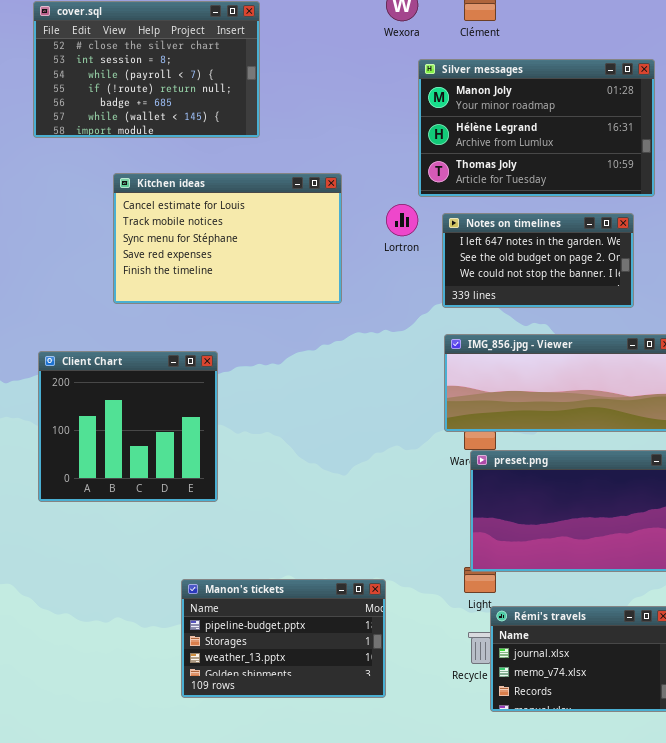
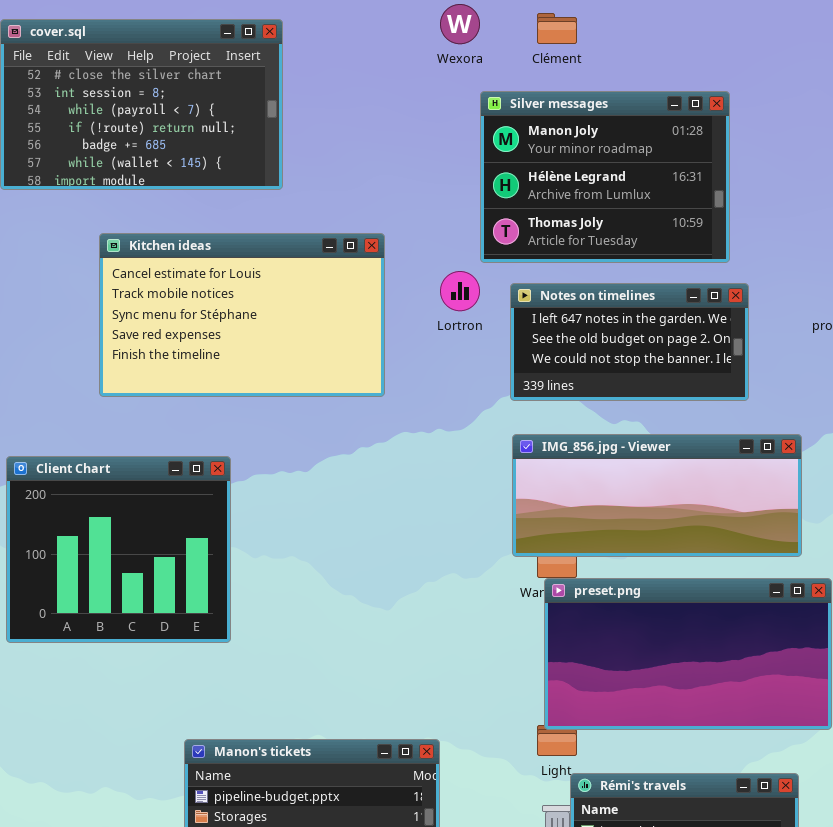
Silver messages: [418,59,655,197] -> [480,91,730,263], resized

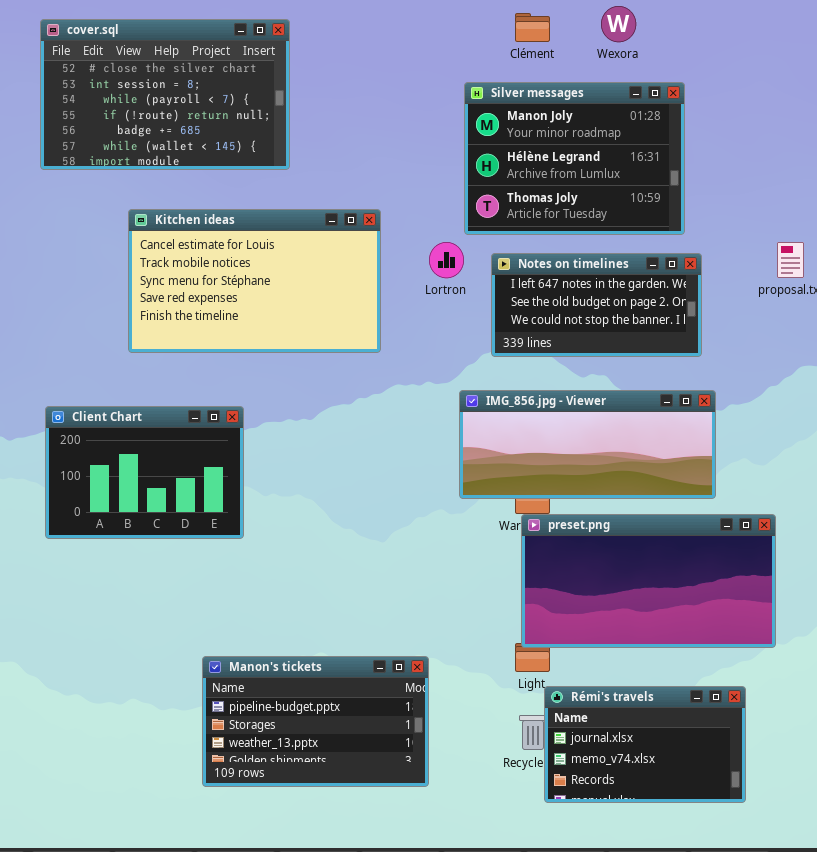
Wexora: [440,4,480,44] -> [601,6,636,42], moved
IMG_856.jpg - Viewer: [512,434,802,557] -> [459,390,716,499], moved
Client Chart: [6,456,231,643] -> [45,406,244,539], resized

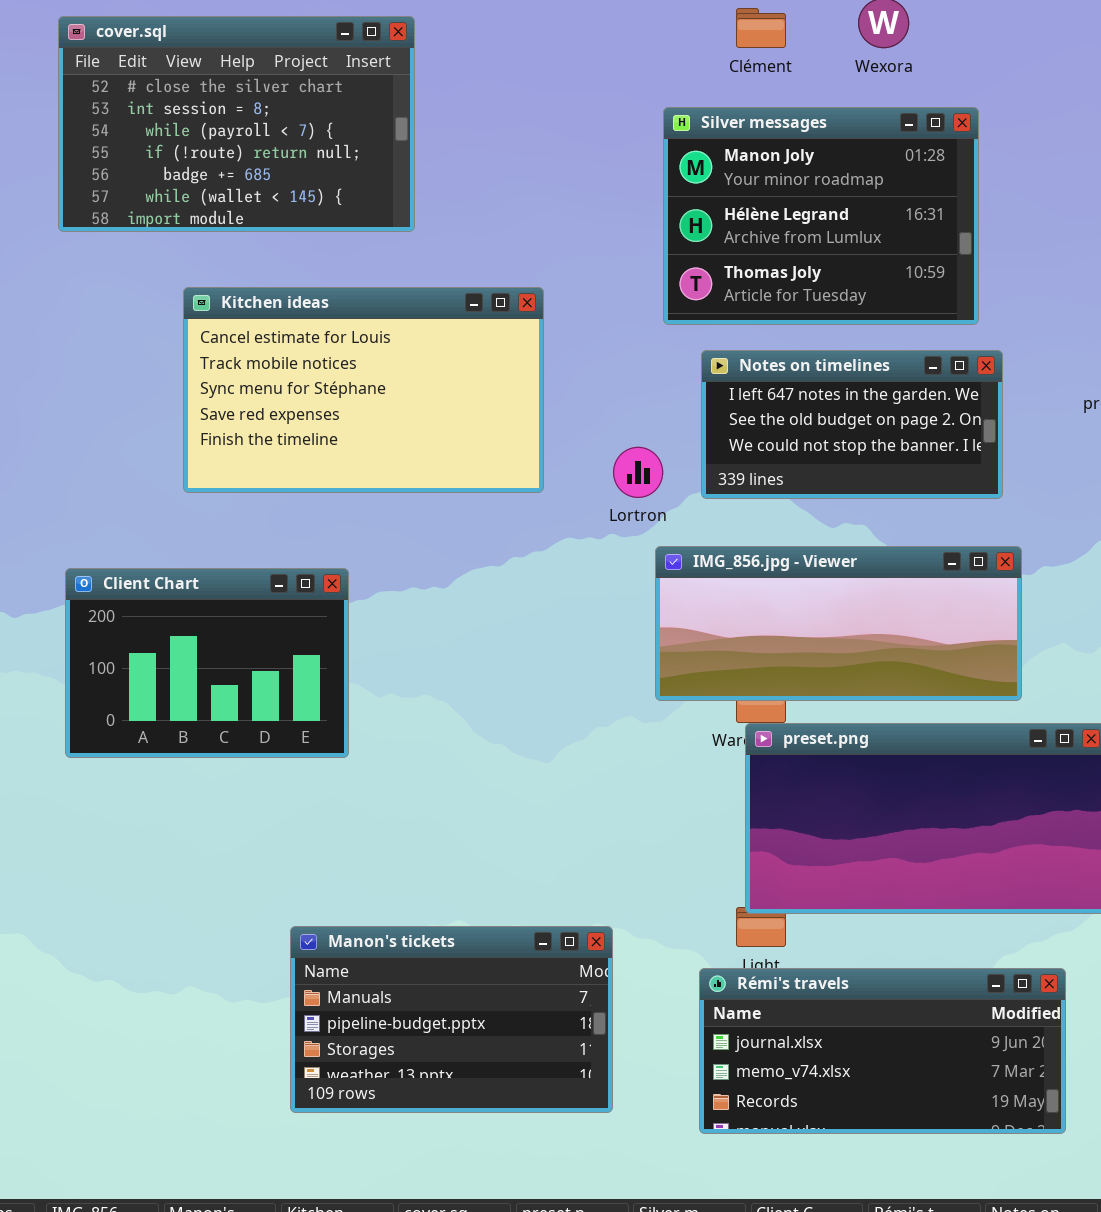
Lortron: [429,242,464,278] -> [613,447,663,498], moved
Manon's tickets: [202,656,429,787] -> [290,926,613,1113], scrolled up 1 row
Rémi's travels: [544,686,746,803] -> [699,968,1066,1134], resized

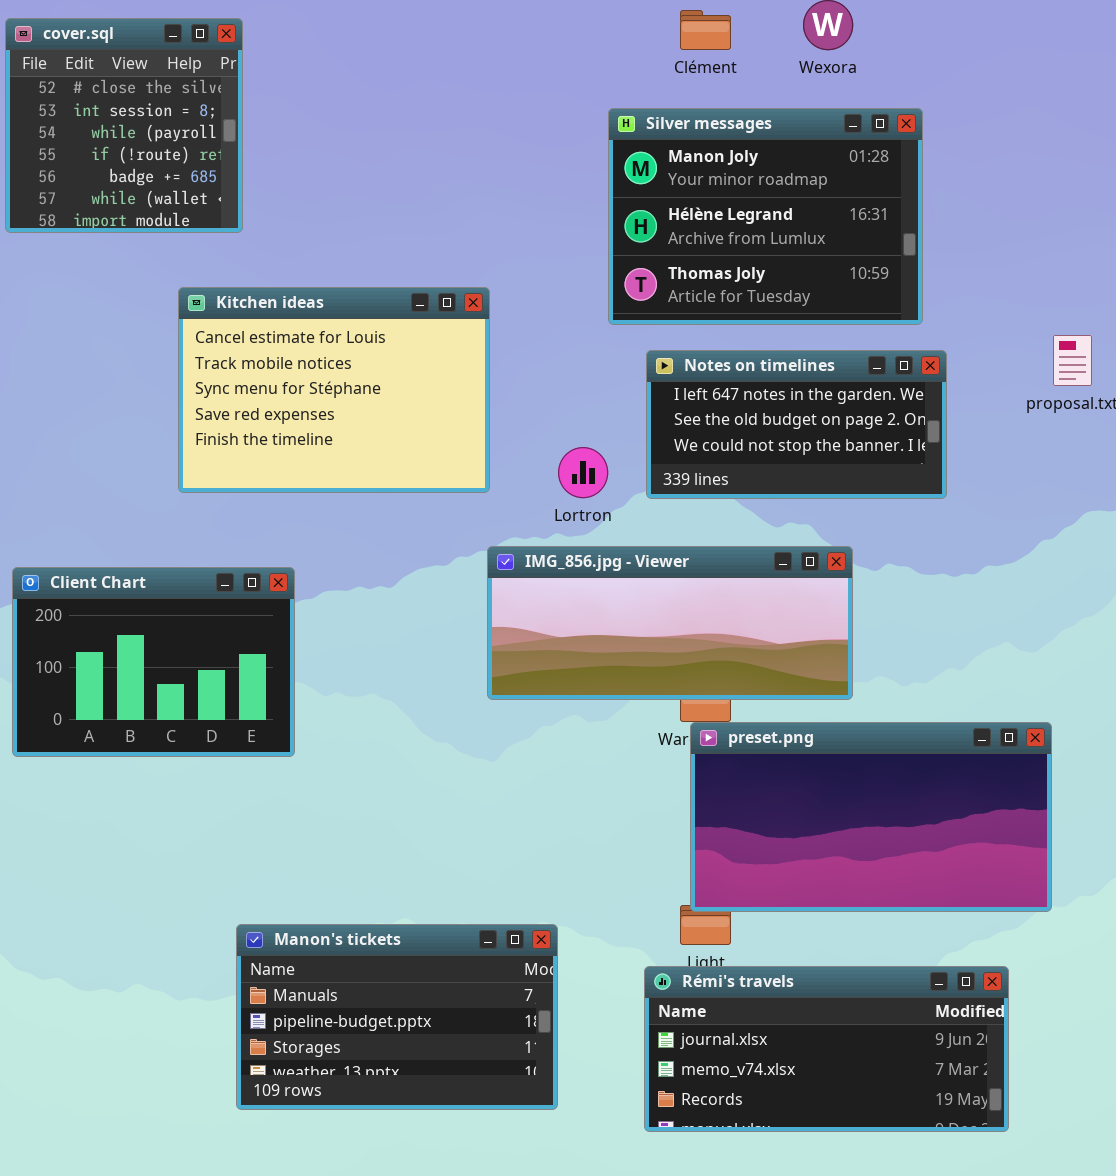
cover.sql: [58,16,415,232] -> [5,18,243,233], resized
Kitchen ideas: [183,287,544,493] -> [178,287,490,493], resized
IMG_856.jpg - Viewer: [655,546,1022,701] -> [487,546,853,700], moved

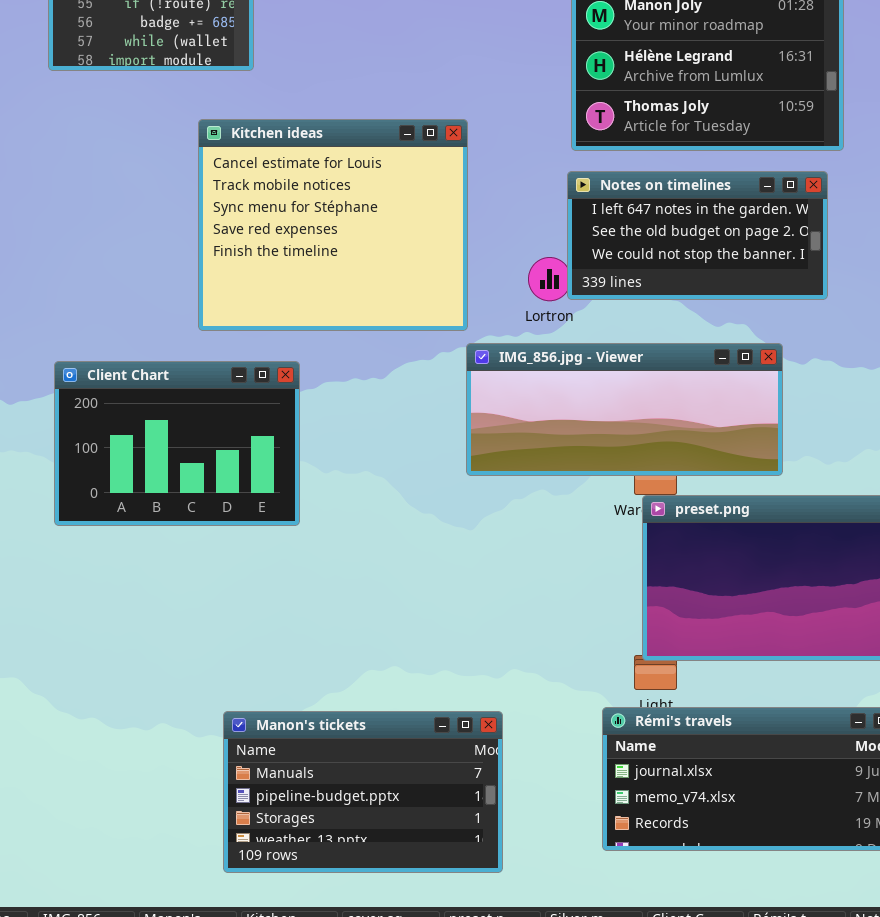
Kitchen ideas: [178,287,490,493] -> [198,119,468,331], resized
Notes on timelines: [646,350,947,499] -> [567,171,828,300], moved
Manon's tickets: [236,924,558,1110] -> [223,711,503,873], moved

